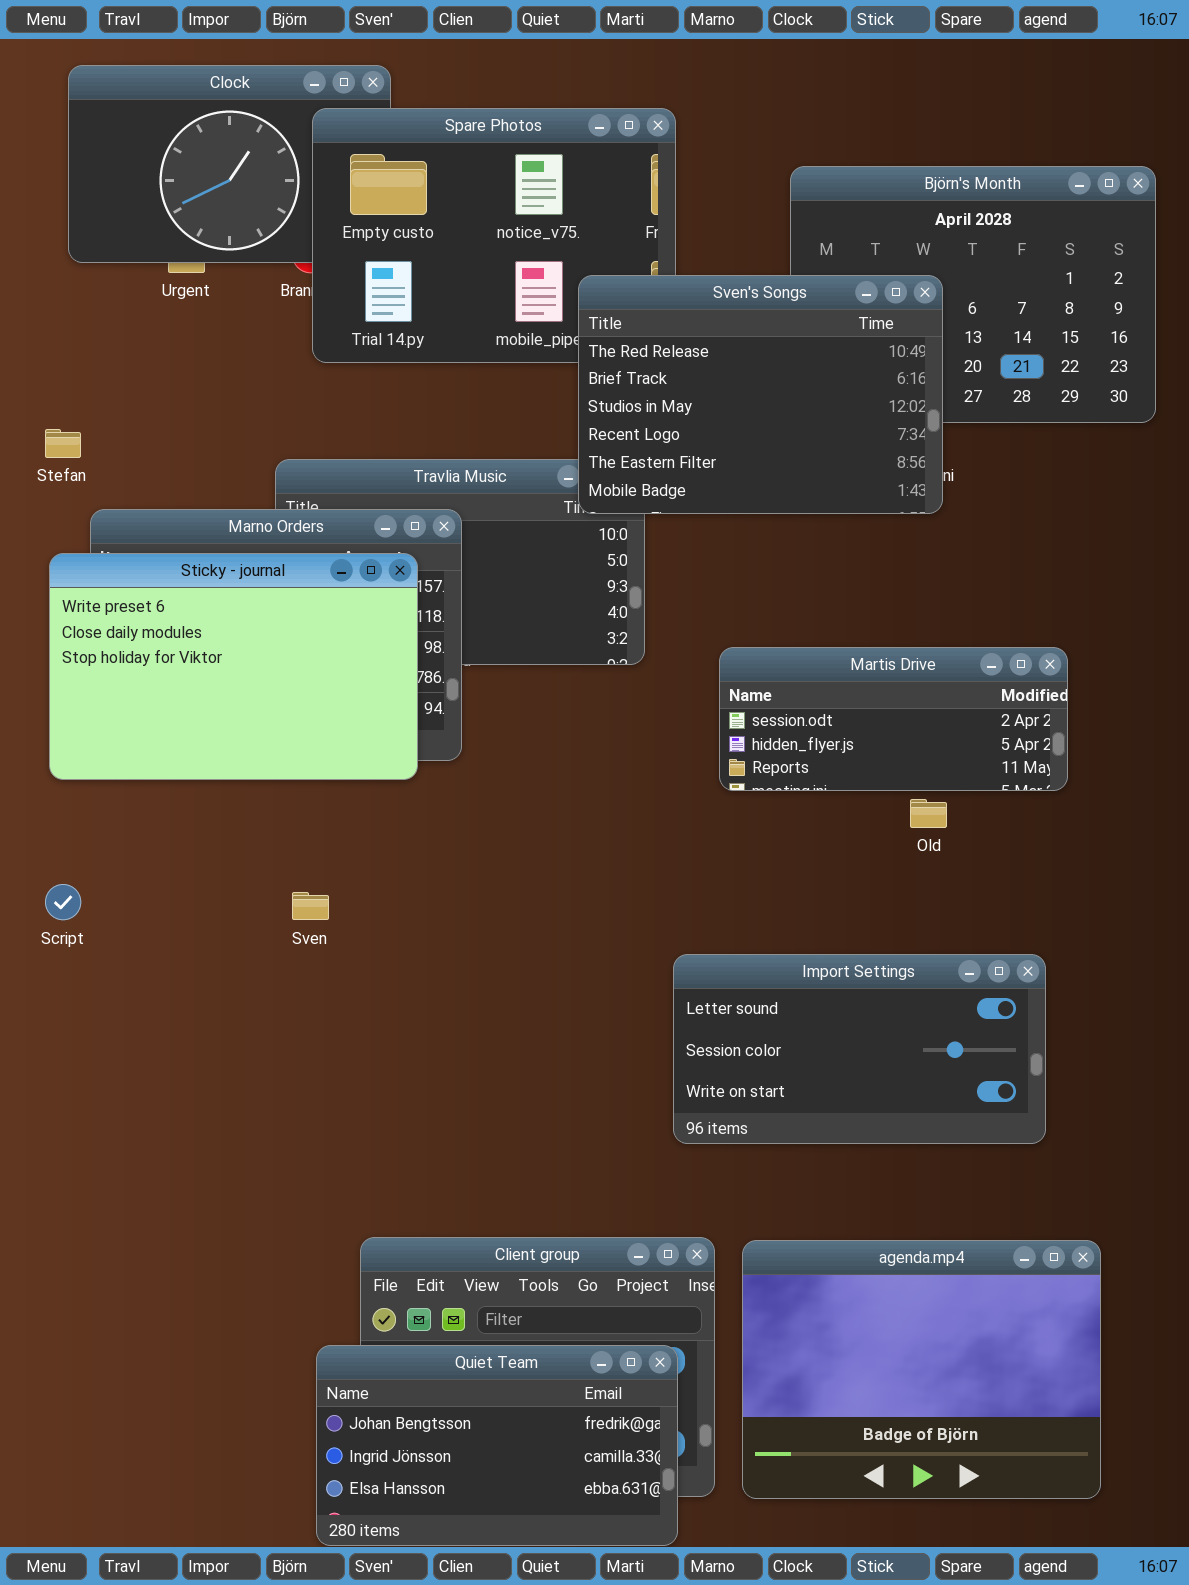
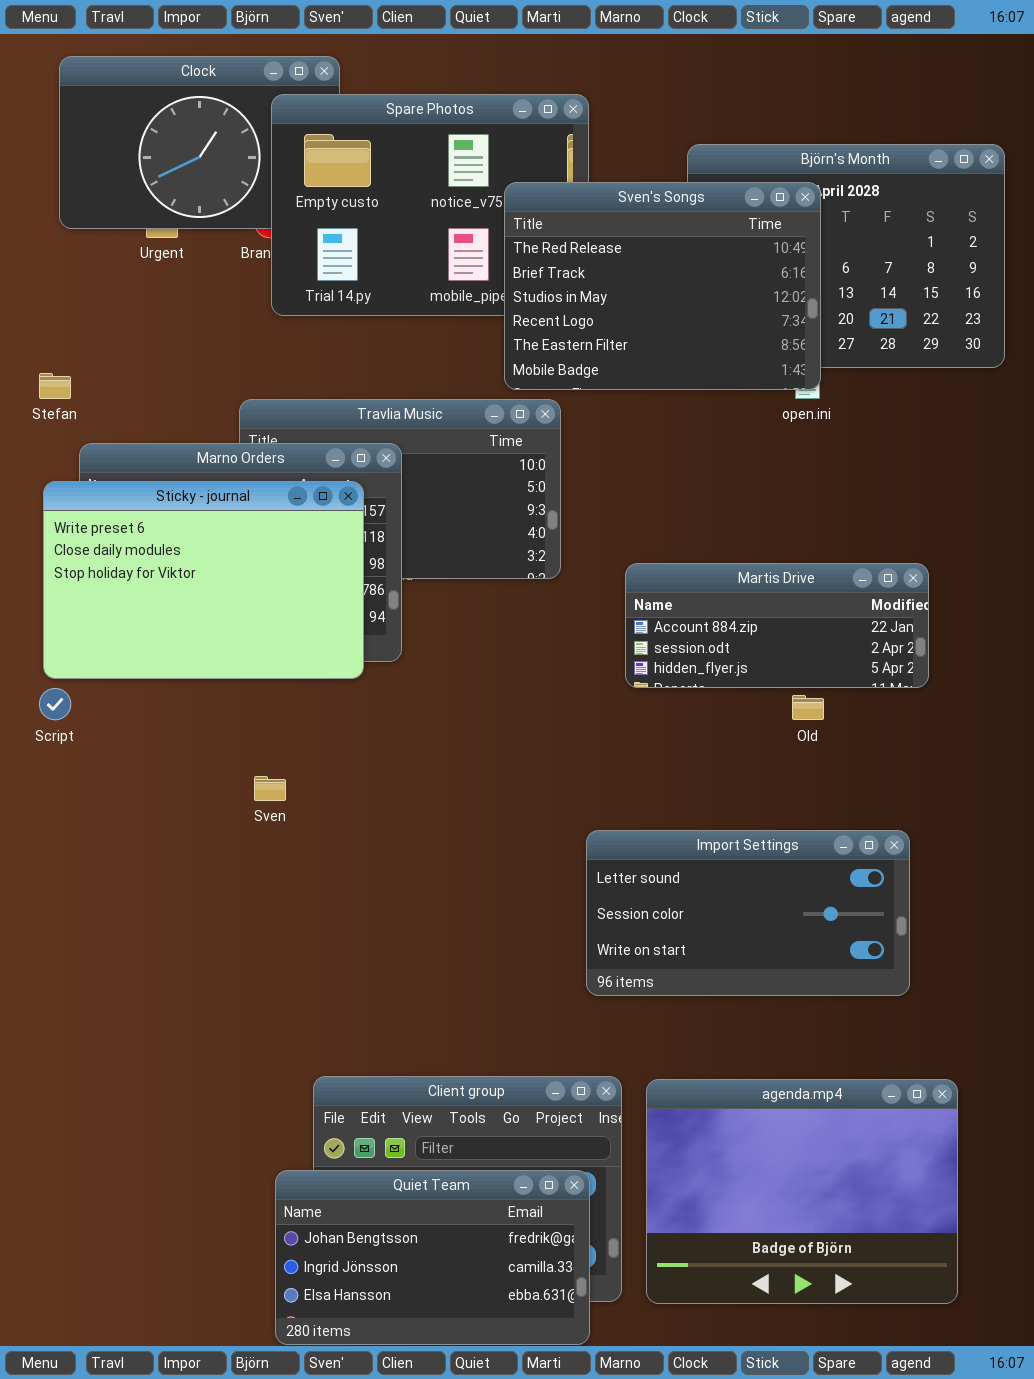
Sven's Songs: [578,275,943,514] -> [504,182,821,390], moved
Martis Drive: [719,647,1068,791] -> [625,563,929,688], scrolled up 1 row
Script: [45,884,81,920] -> [39,688,71,720], moved

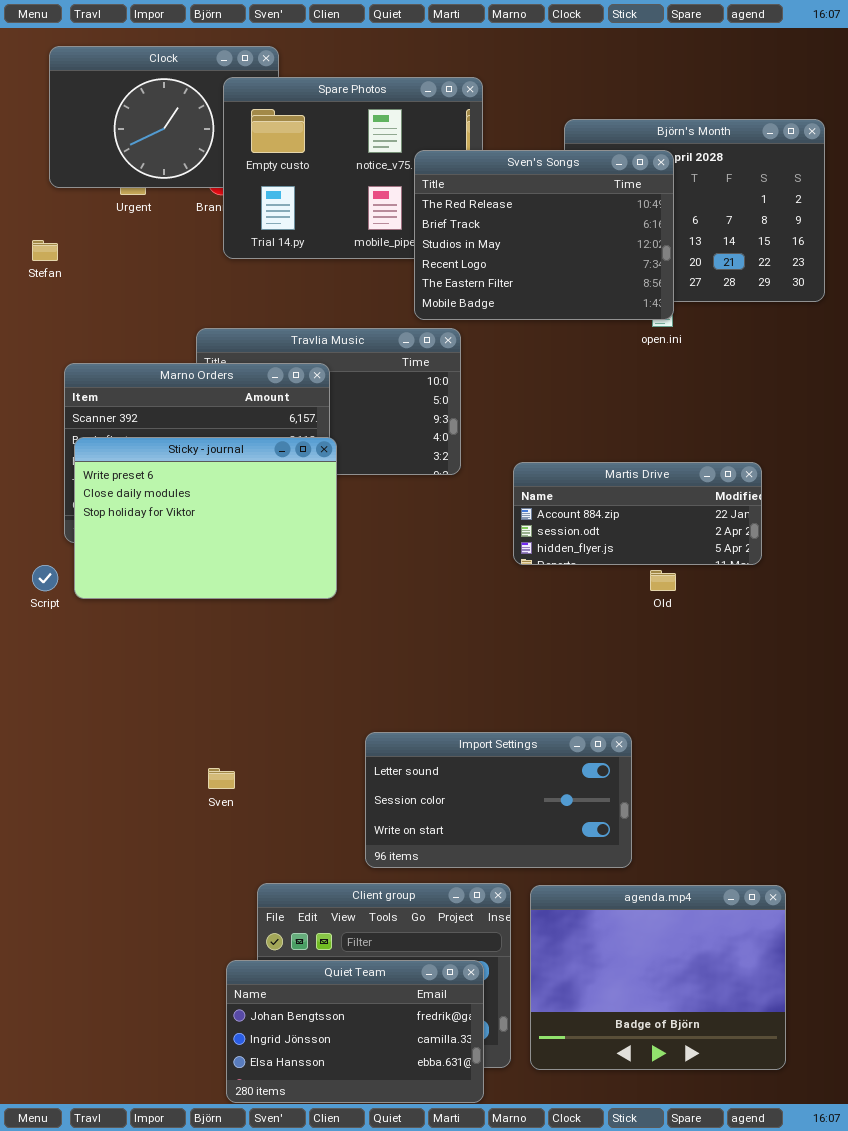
Stefan: [39,373,71,399] -> [32,240,58,261], moved
Sticky - journal: [43,481,364,679] -> [74,437,337,599], moved
Sven: [254,776,286,801] -> [208,768,235,789], moved
Import Settings: [586,830,910,996] -> [365,732,632,868], moved

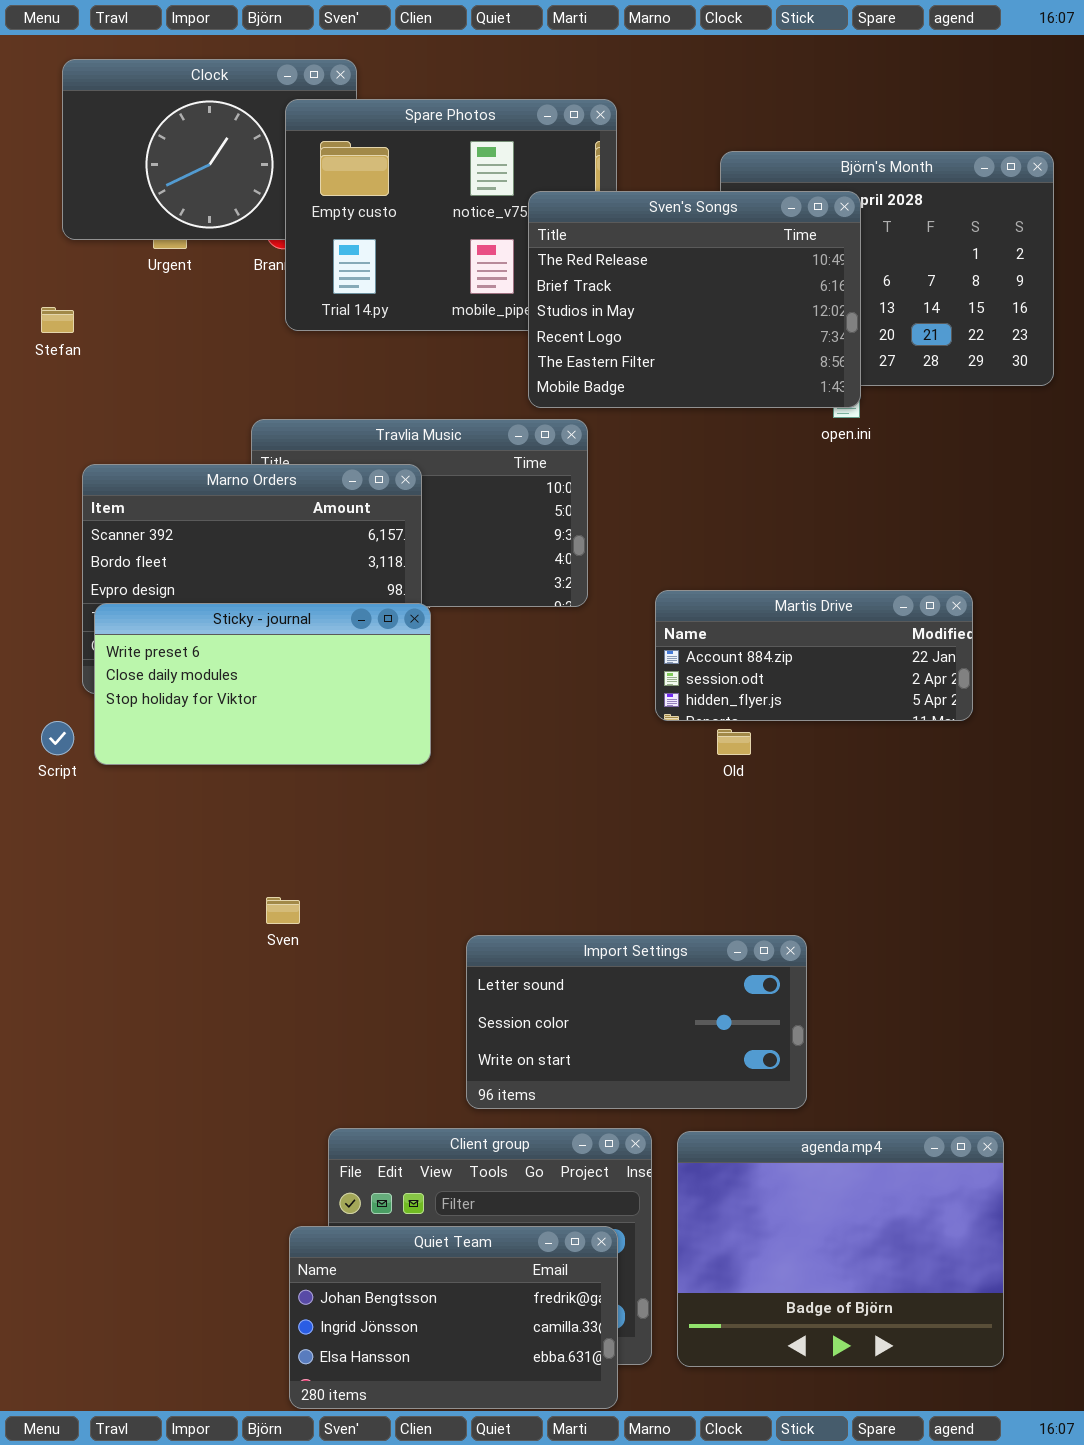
Sticky - journal: [74,437,337,599] -> [94,603,431,765], resized
Old: [650,570,676,591] -> [717,729,751,755], moved
Sven: [208,768,235,789] -> [266,897,300,924], moved

